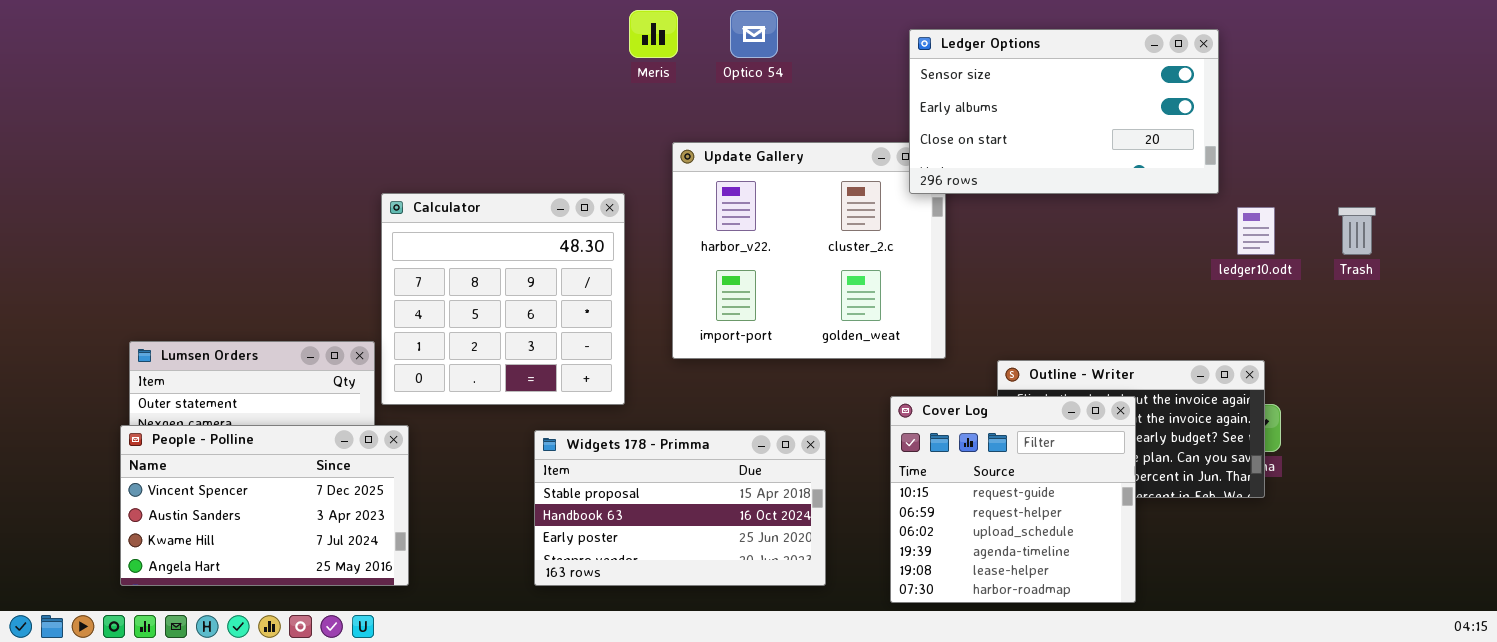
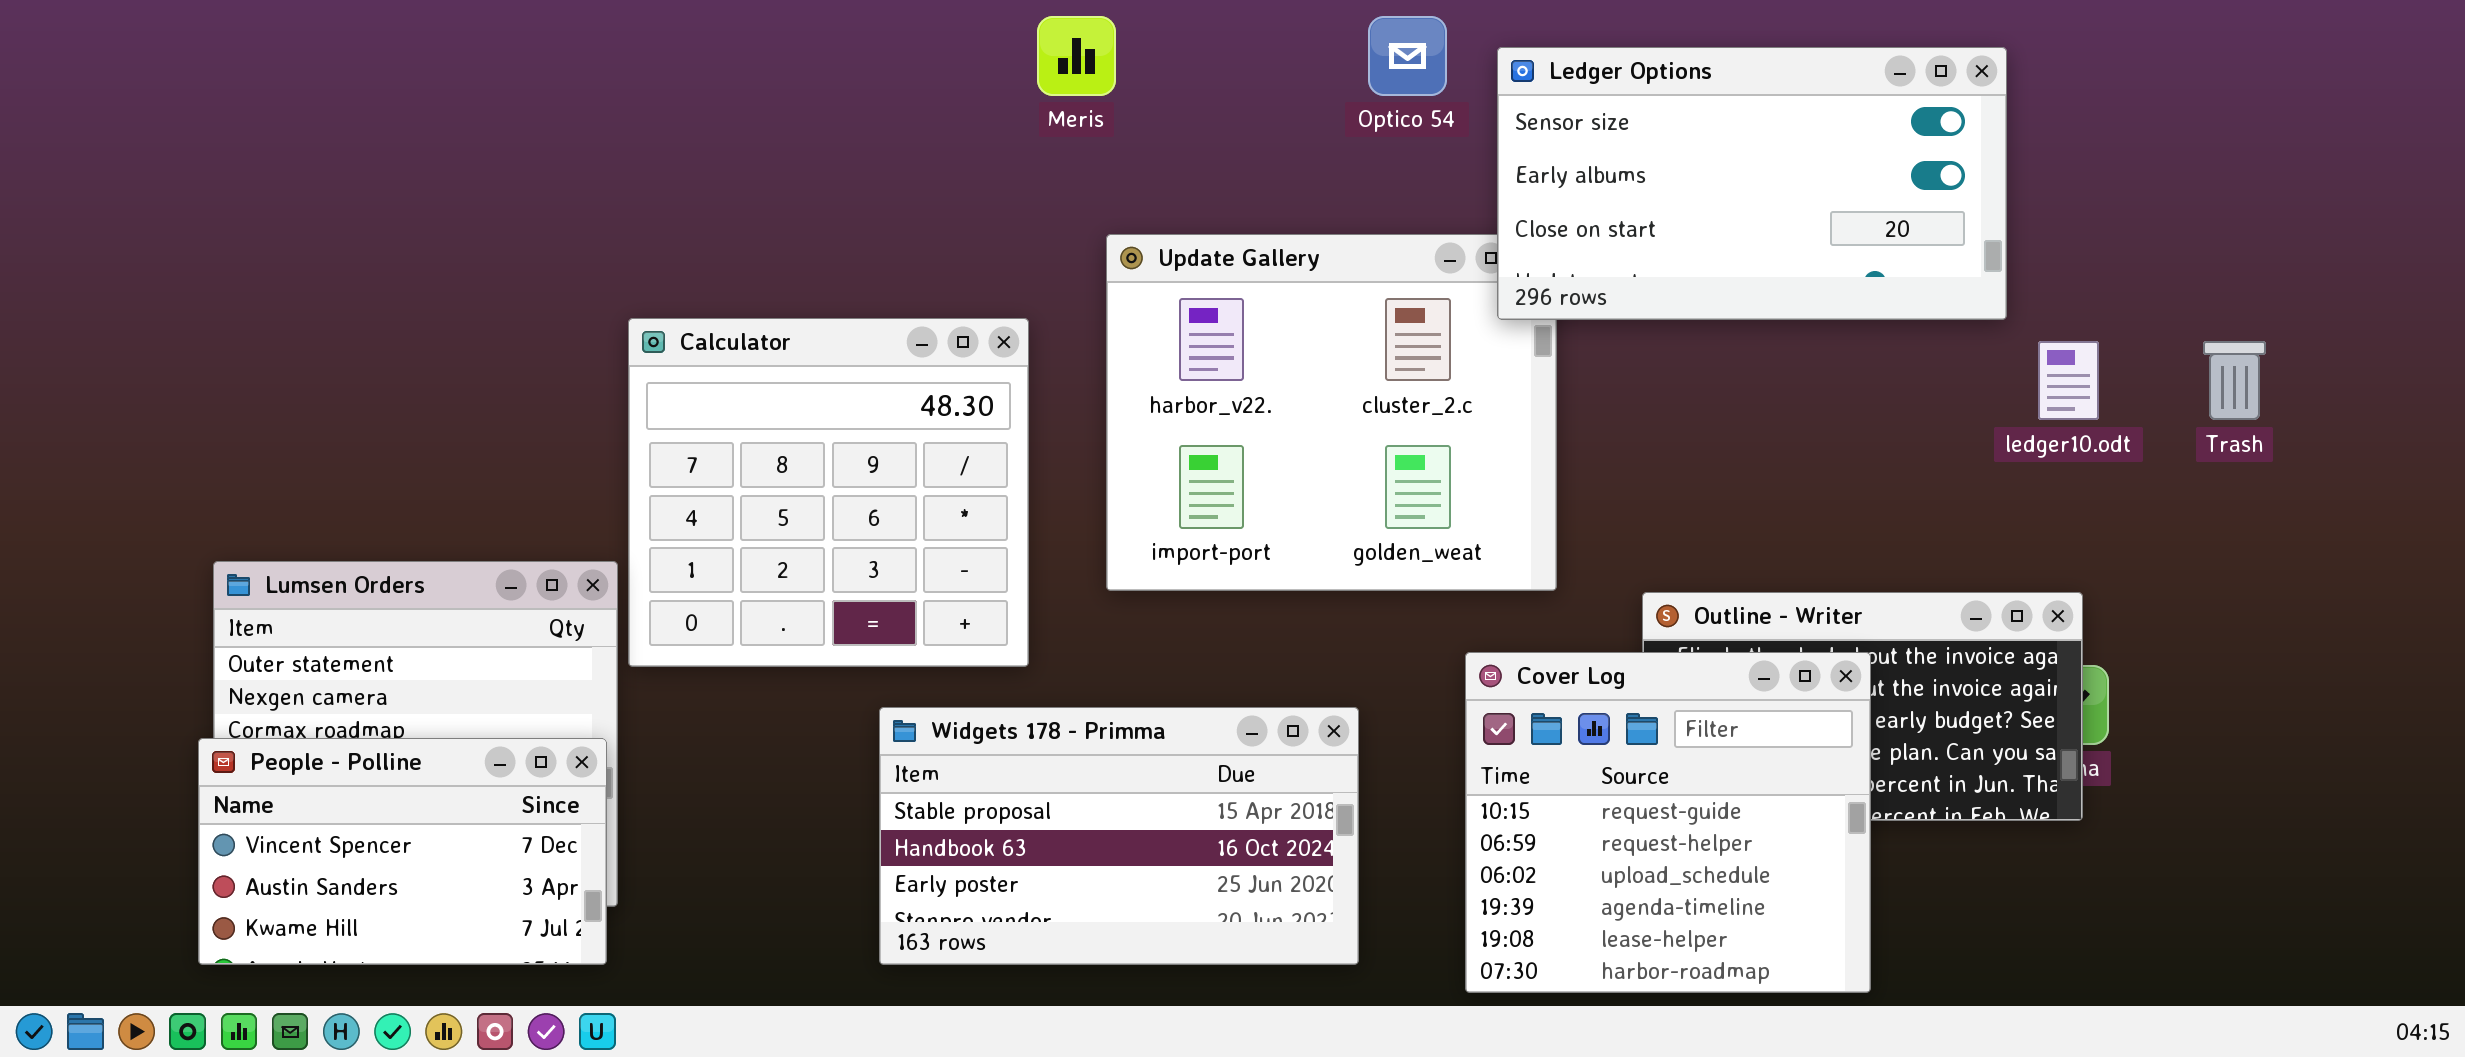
Optico 54: [730,10,778,58] -> [1368,16,1447,96], moved
People - Polline: [120,425,409,586] -> [198,738,607,965], resized

